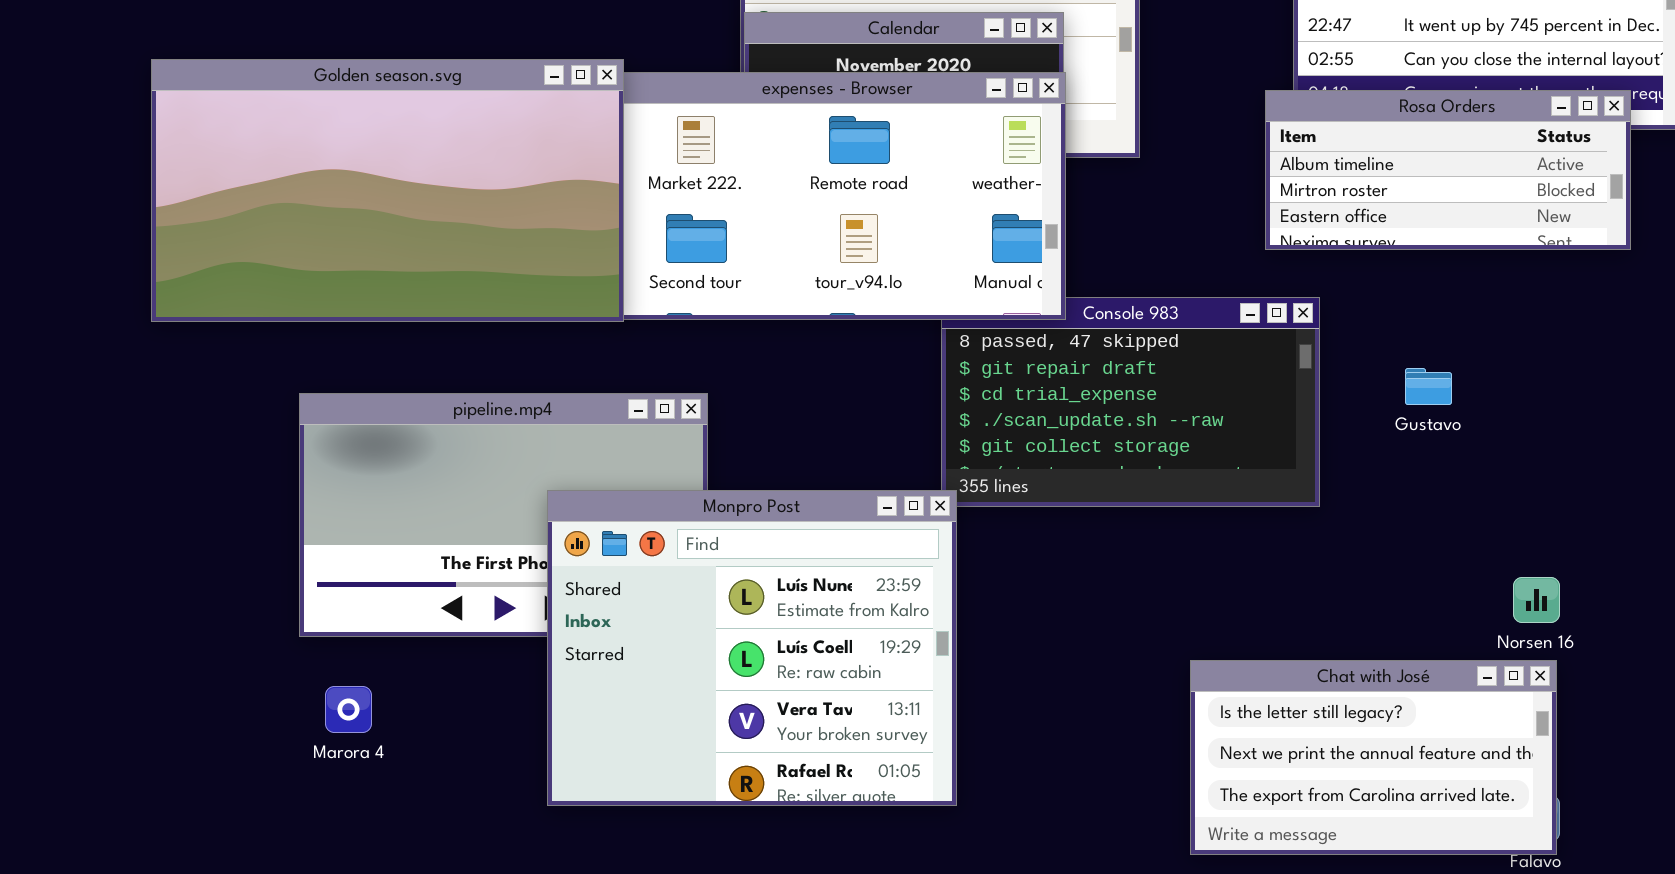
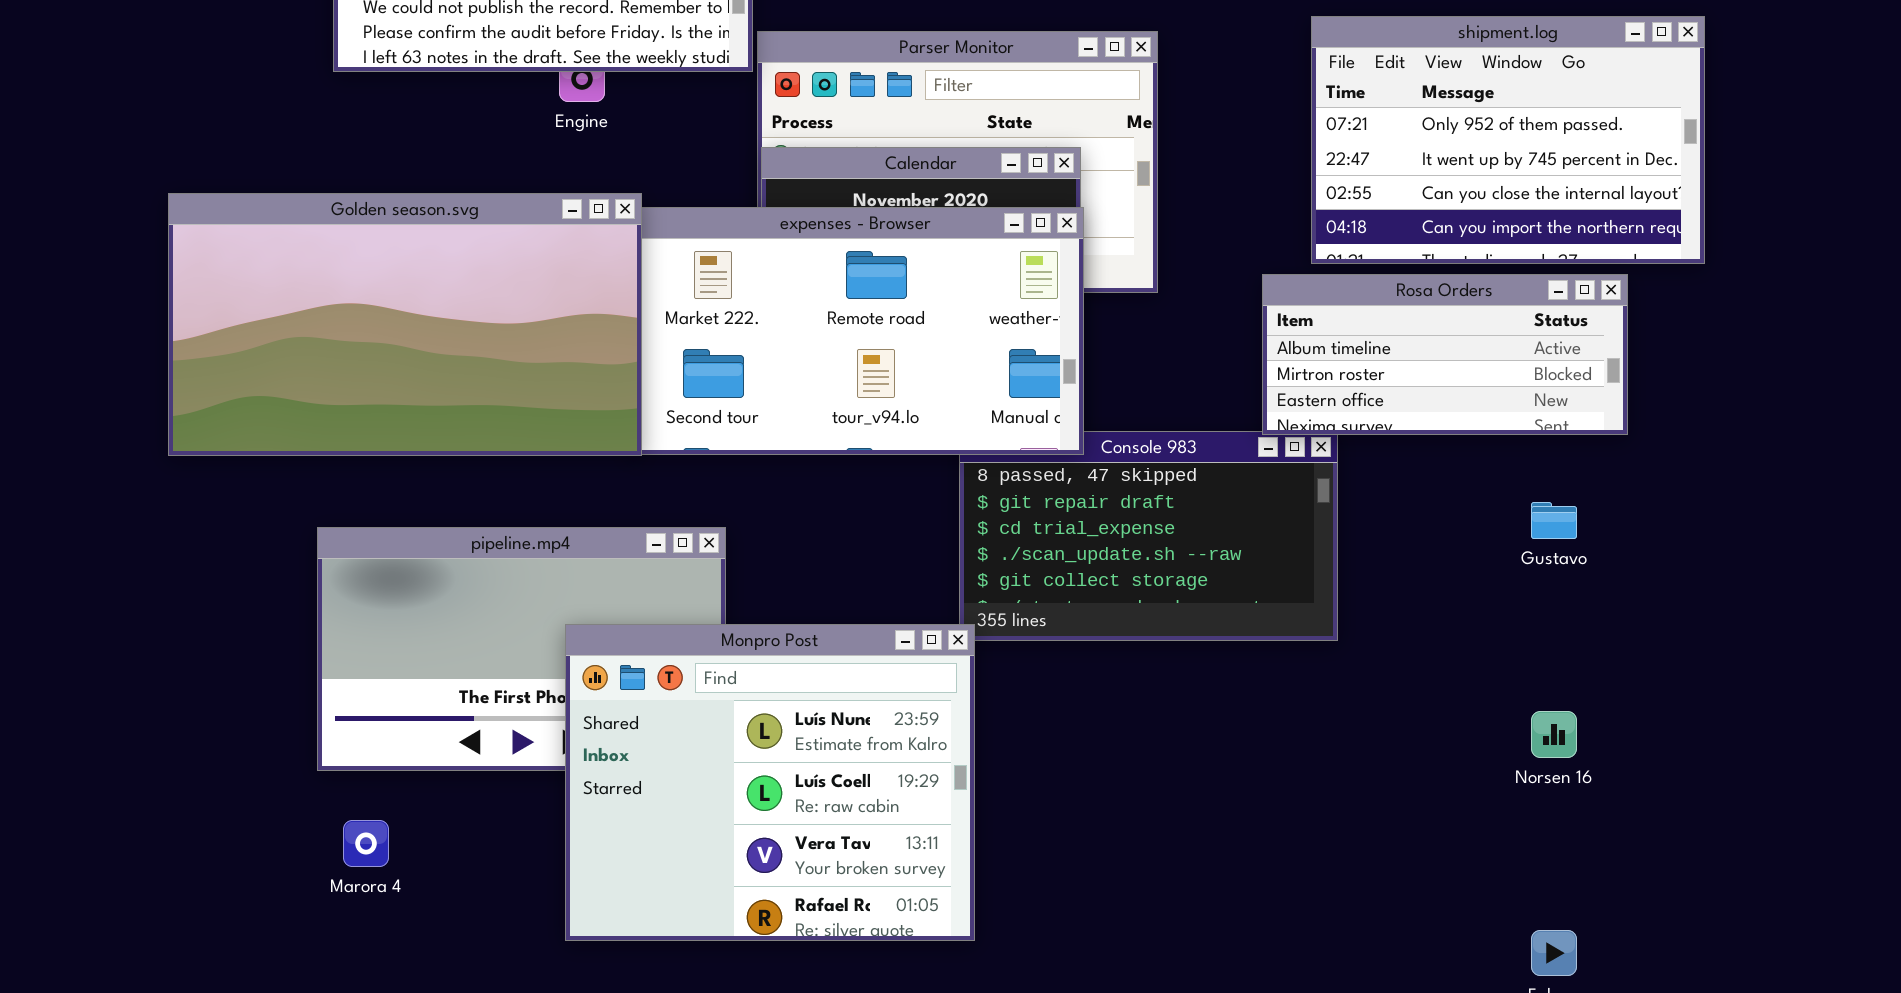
Rosa Orders: [1265,90,1631,250] -> [1262,274,1628,435], moved
Gustavo: [1405,368,1452,405] -> [1531,502,1577,539], moved
Chat with José: [1190,660,1557,855] -> none, closed

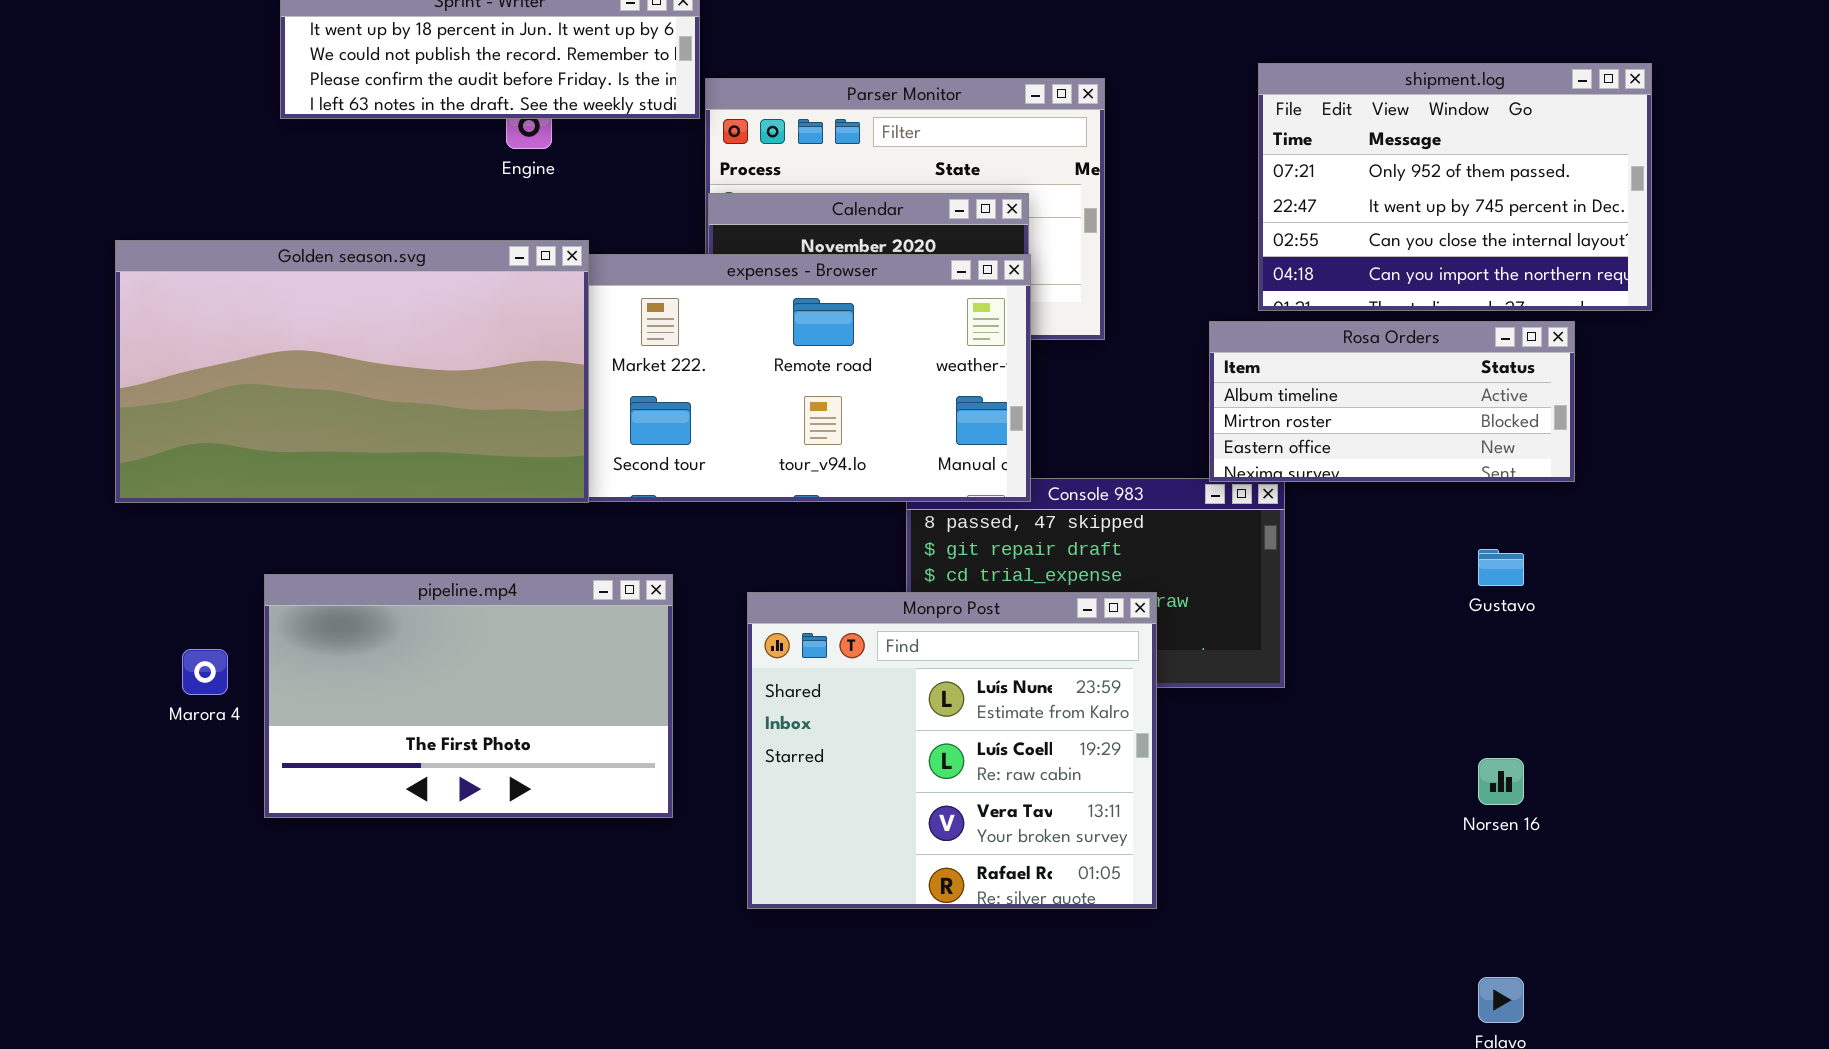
Monpro Post: [565,624,975,941] -> [747,592,1157,909], moved
Marora 4: [343,820,389,867] -> [182,649,228,695], moved

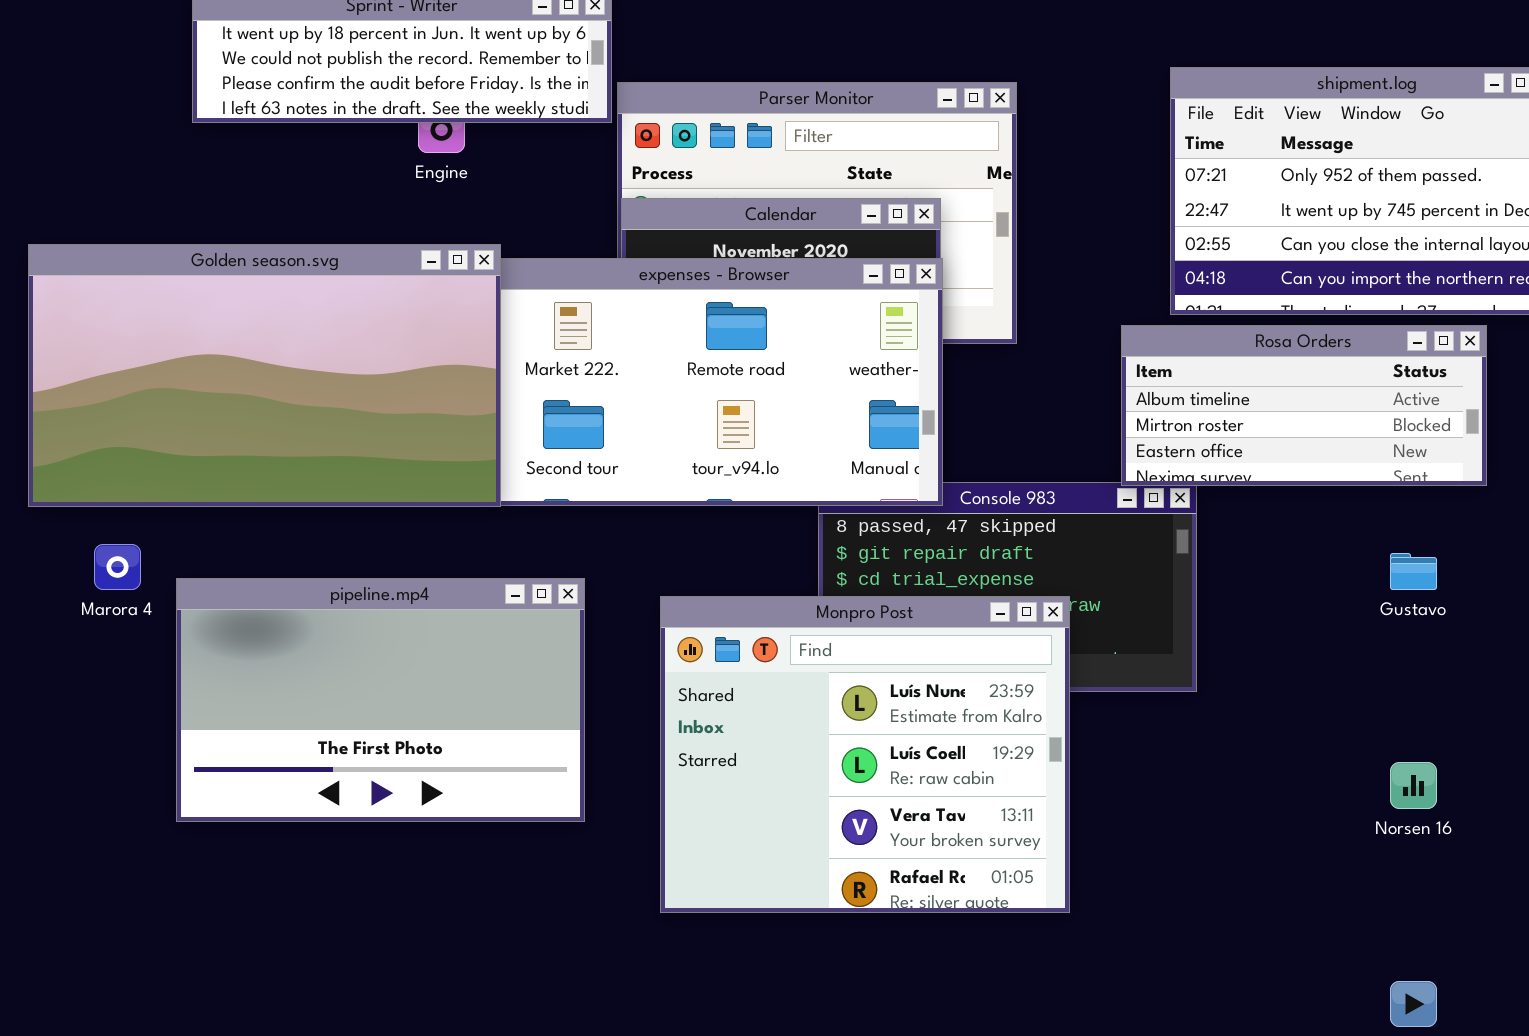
Marora 4: [182,649,228,695] -> [94,544,141,590], moved

